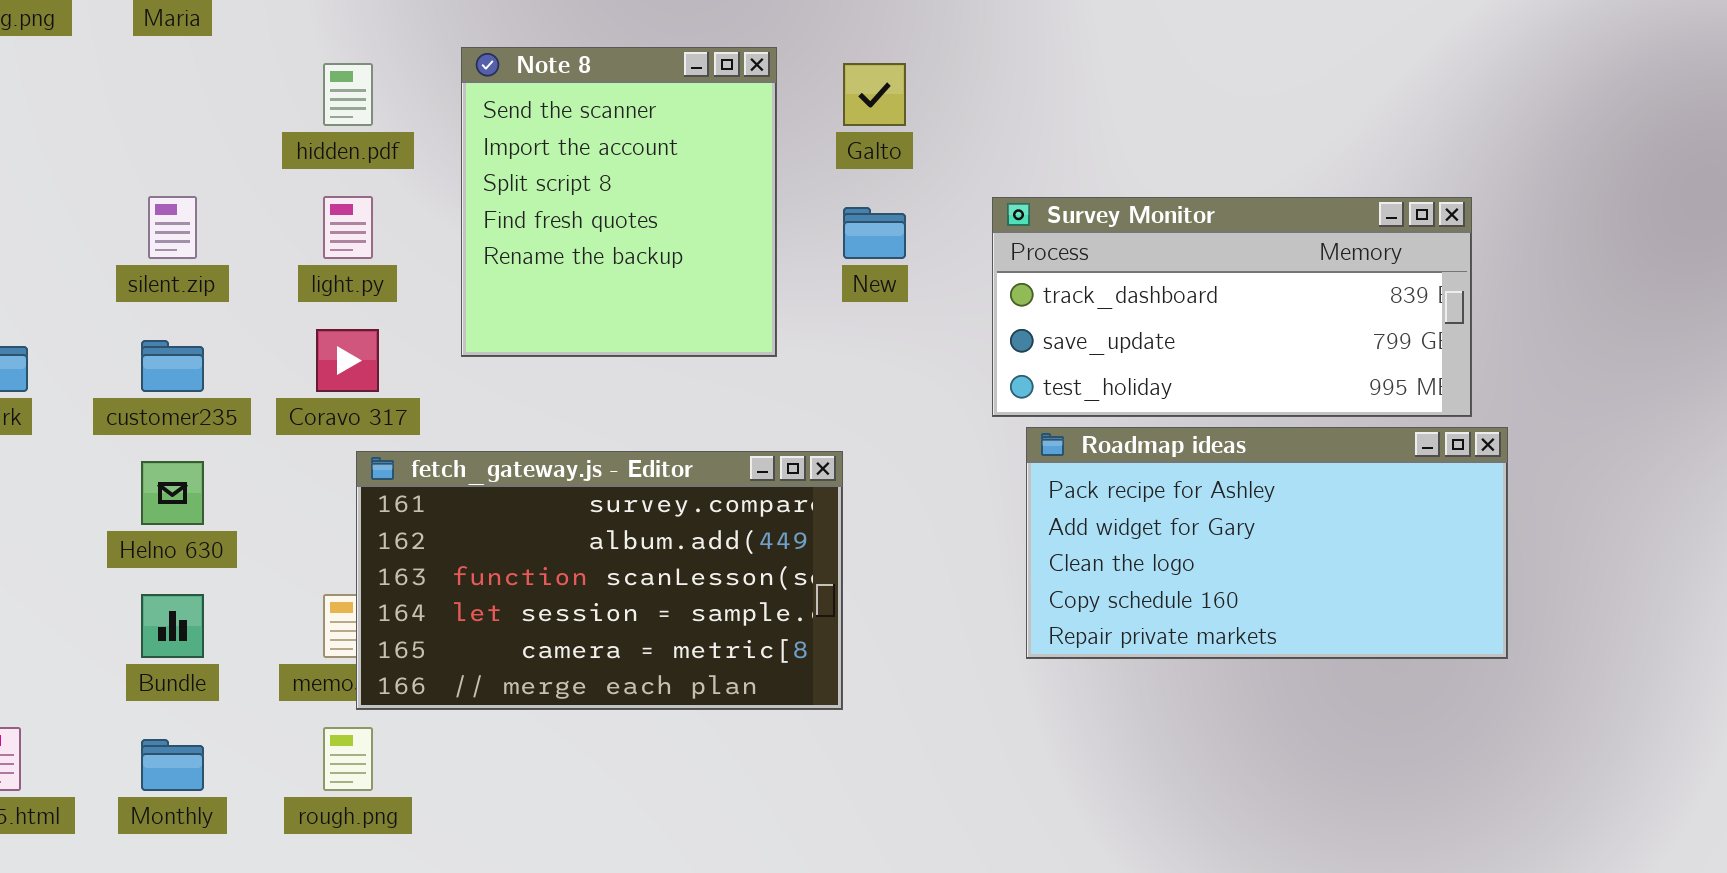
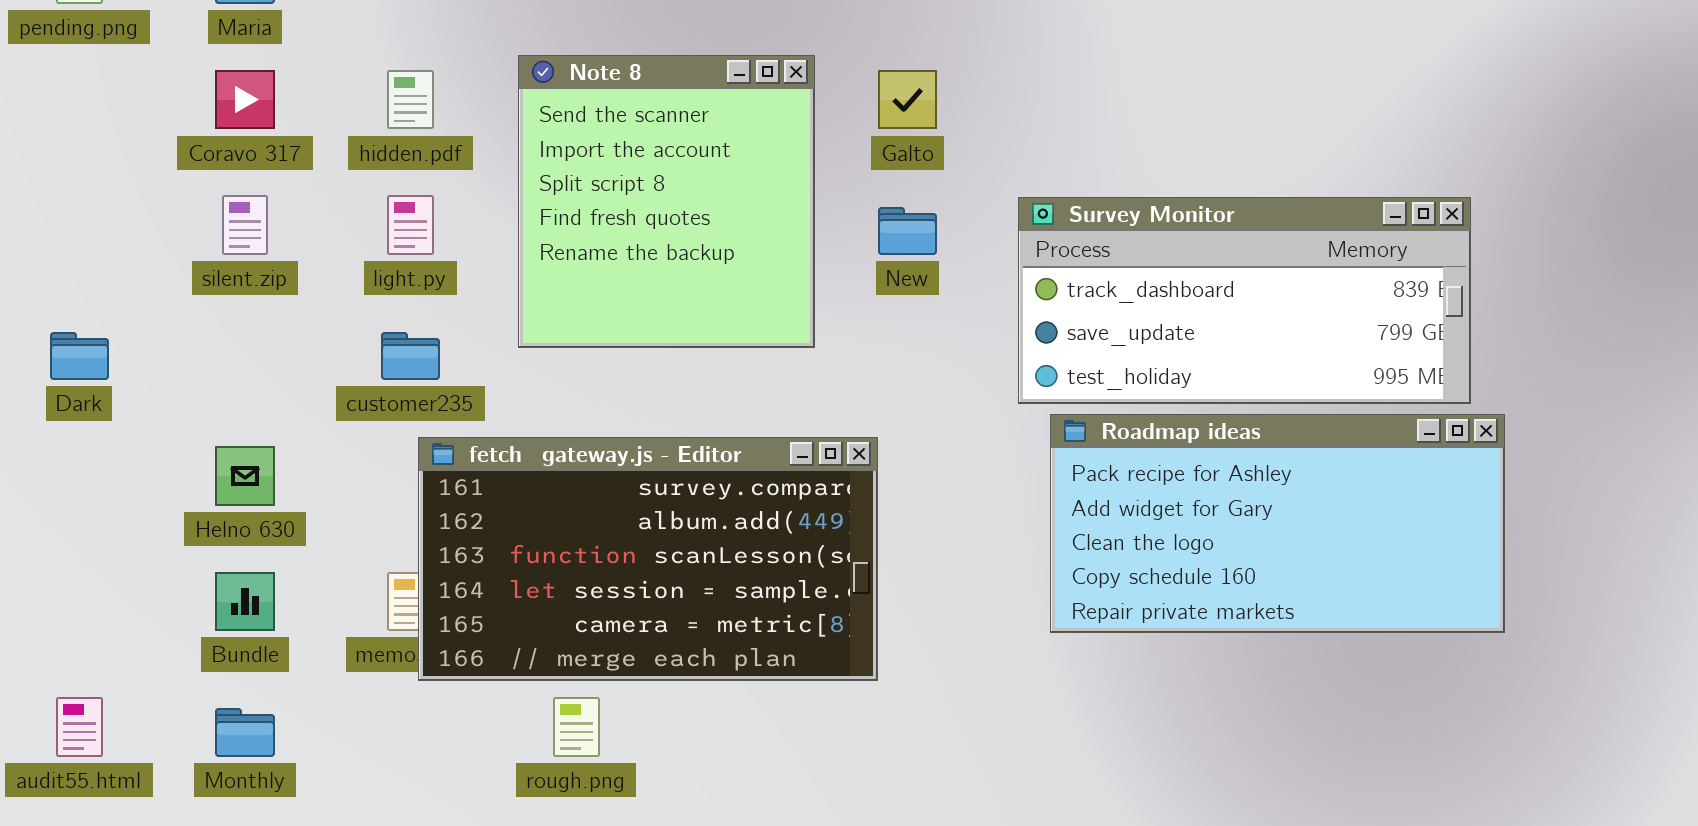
Coravo 317: [316,329,379,392] -> [215,70,275,129], moved
customer235: [141,340,204,392] -> [381,332,440,380], moved
rough.png: [323,727,373,791] -> [553,697,600,757], moved

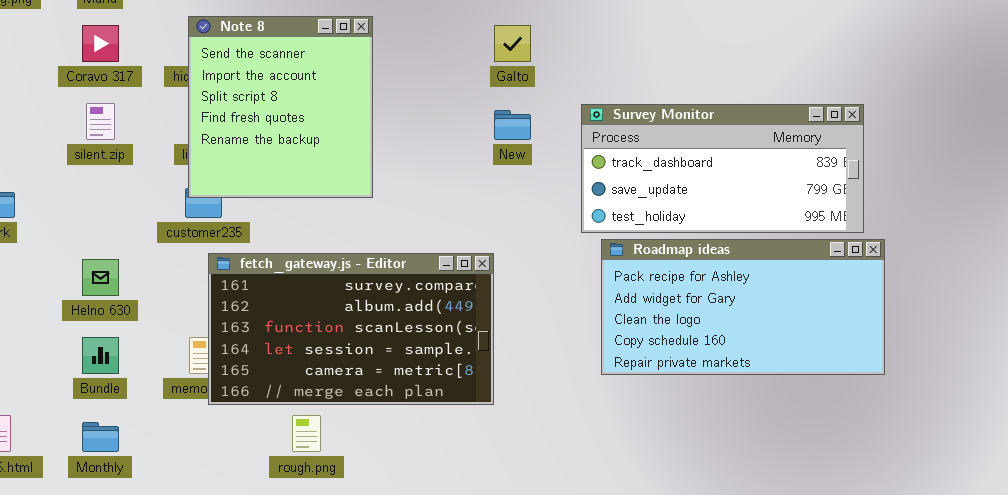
Note 8: [518,55,815,348] -> [188,16,373,198], moved

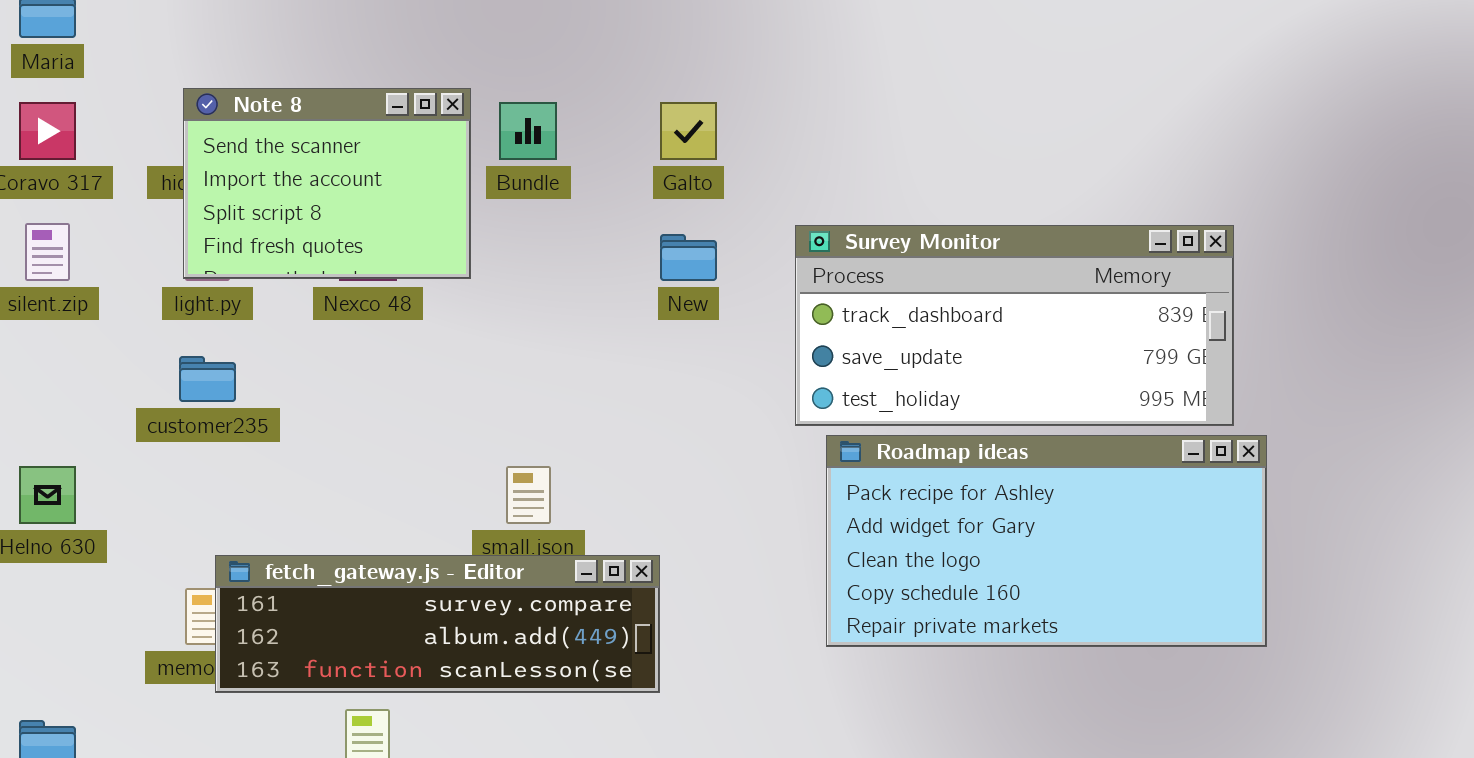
Note 8: [188,16,373,198] -> [183,88,471,279], resized
fetch_gateway.js - Editor: [208,253,494,405] -> [215,555,660,693], resized
Bundle: [82,337,119,374] -> [499,102,557,160], moved

